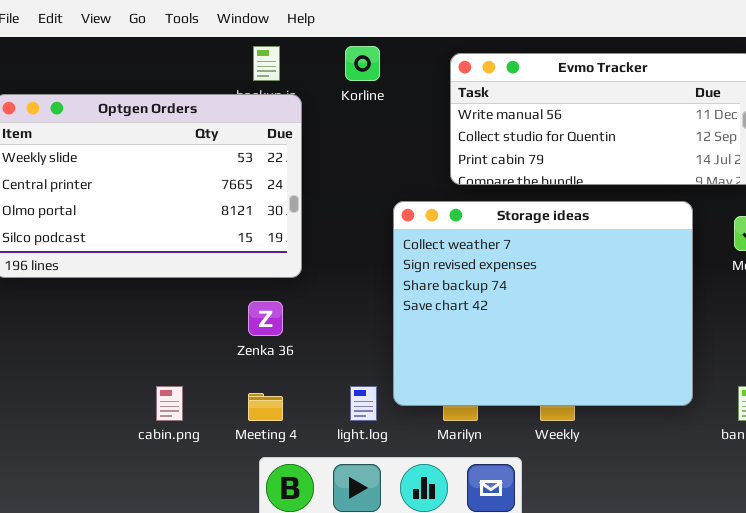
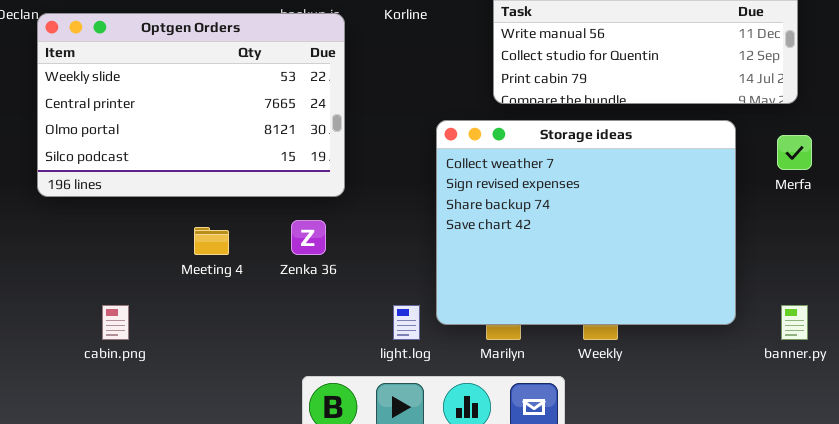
cabin.png: [156,386,183,421] -> [102,305,129,340], moved
Meeting 4: [248,393,283,421] -> [194,227,229,255], moved

